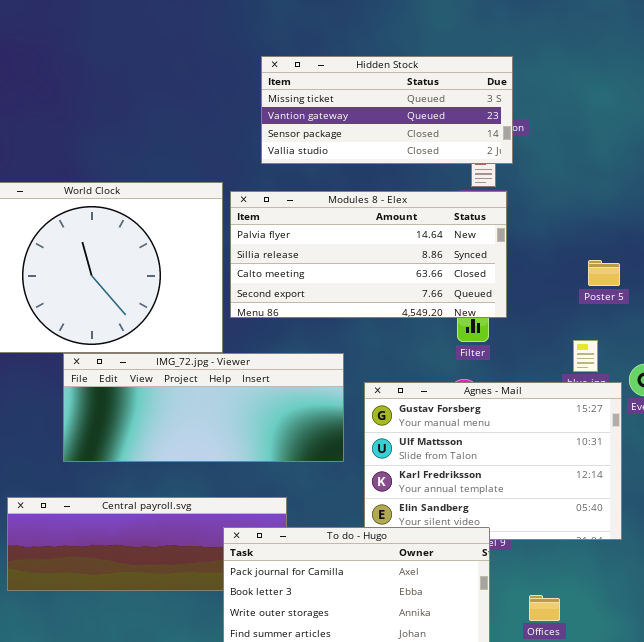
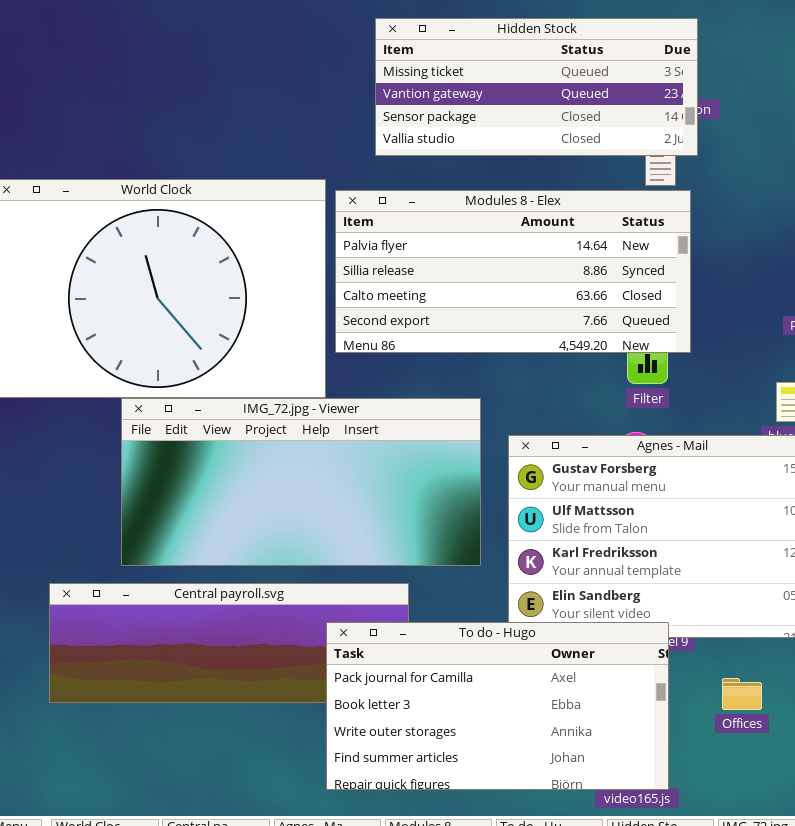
IMG_72.jpg - Viewer: [63,353,344,462] -> [121,398,481,566], resized
Offices: [529,595,560,621] -> [722,678,762,710], moved

